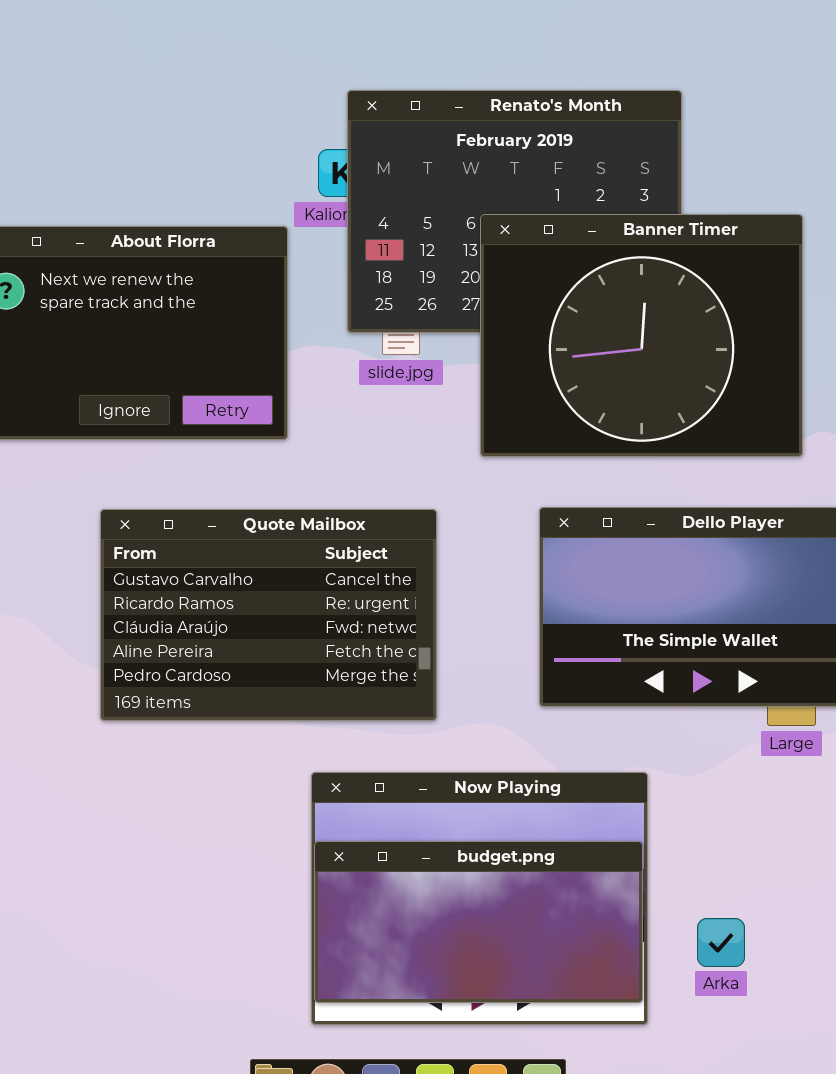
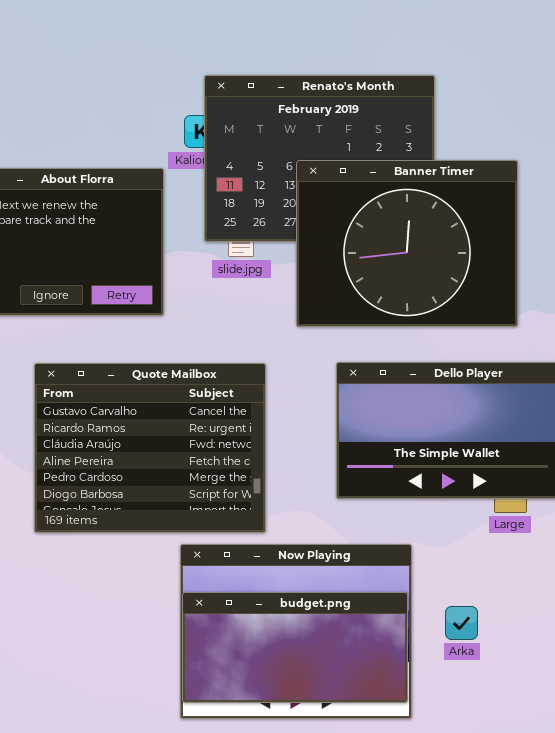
Quote Mailbox: [100,509,437,721] -> [34,363,266,533], resized
Arka: [697,918,745,967] -> [445,606,478,640], moved

